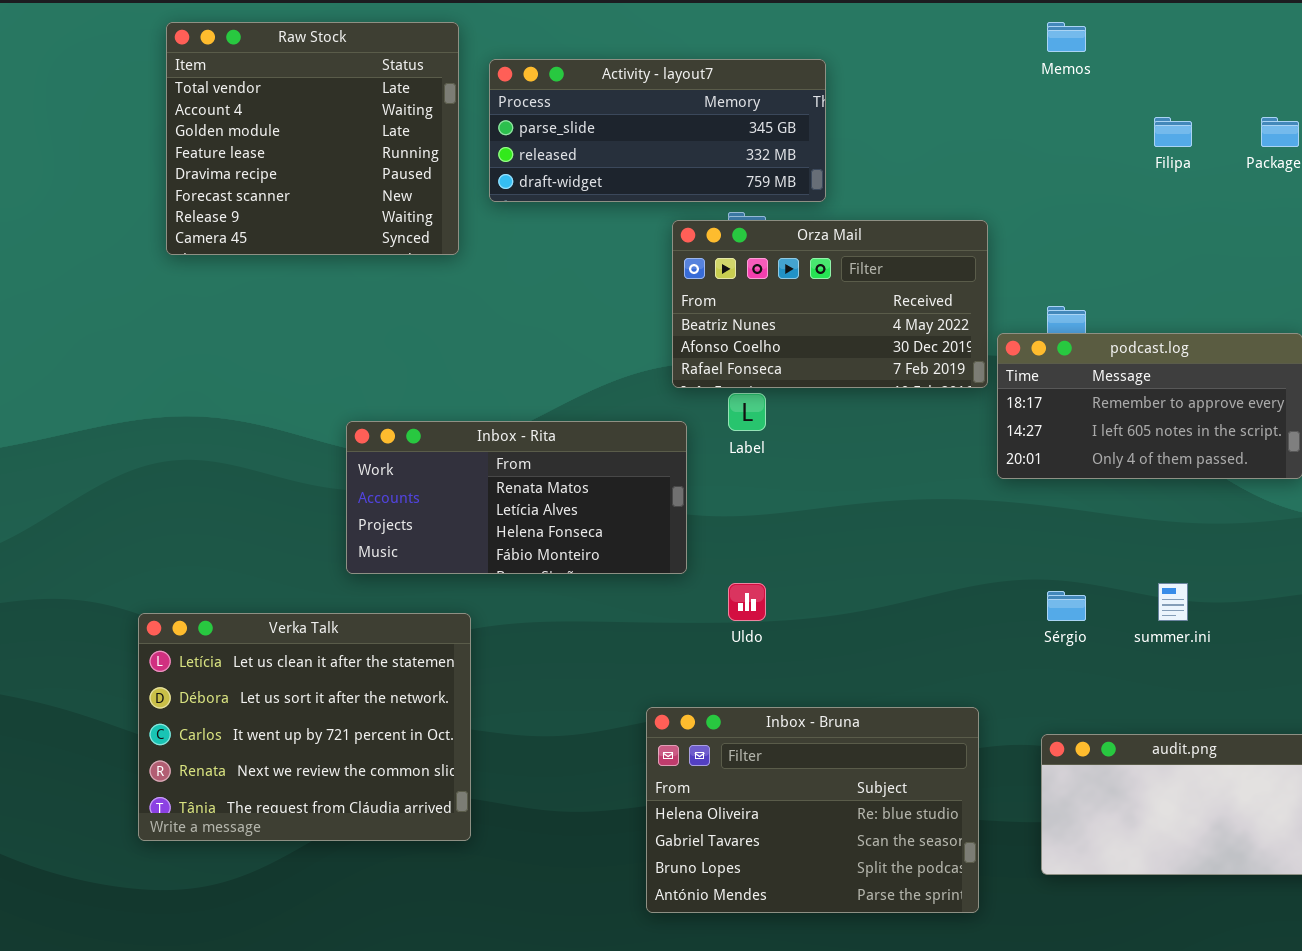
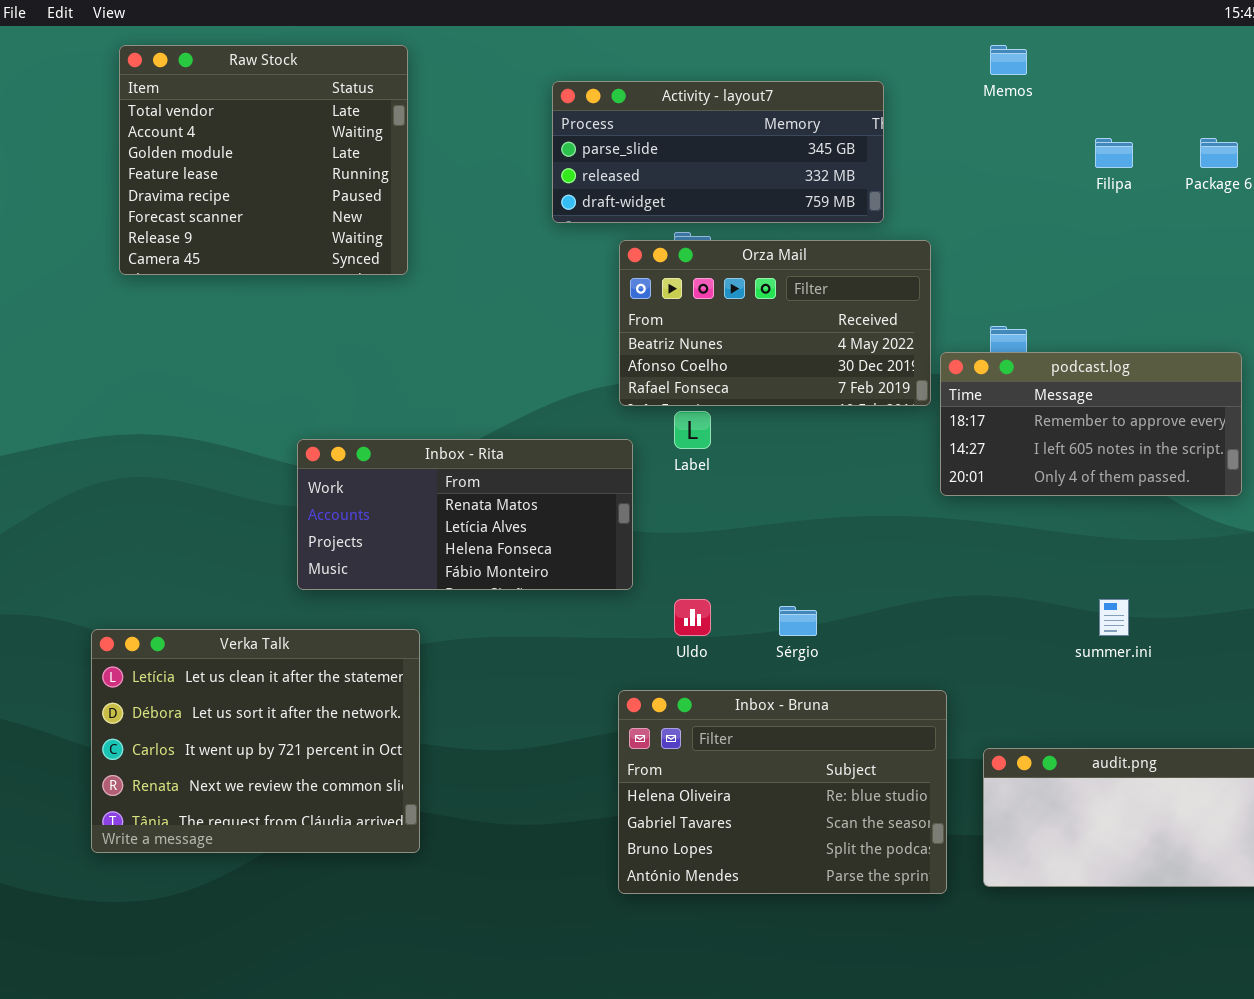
Activity - layout7: [489,59,826,202] -> [552,81,884,223], moved
Sérgio: [1047,591,1086,621] -> [779,606,817,636], moved
Inbox - Bruna: [646,707,979,913] -> [618,690,947,894], moved

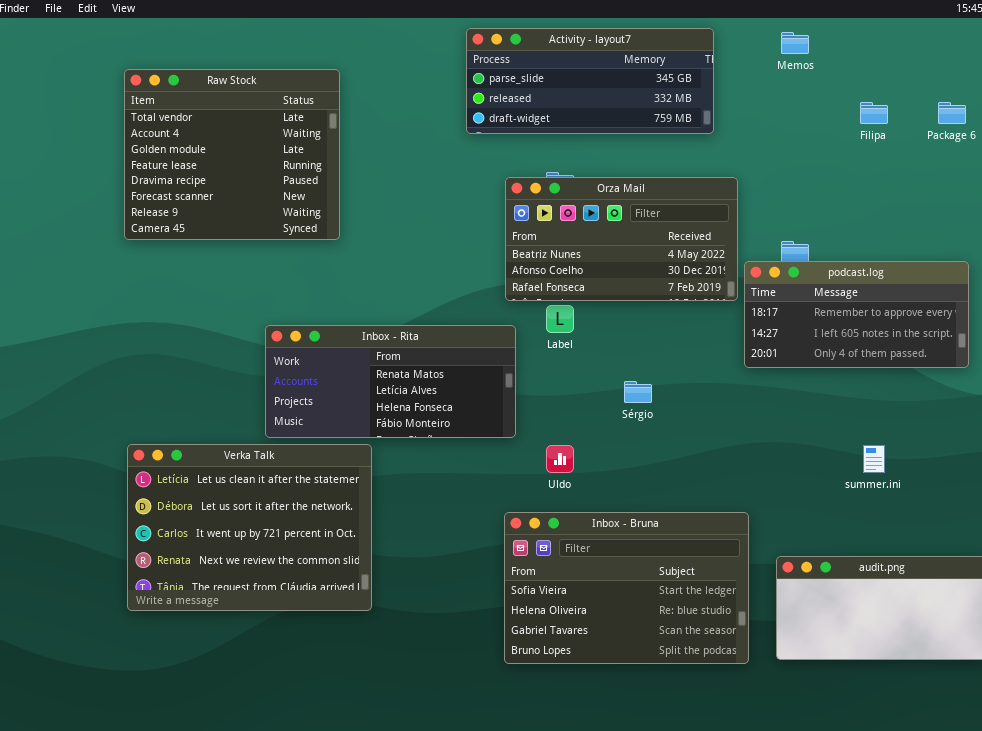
Raw Stock: [119,45,408,275] -> [124,69,340,240], moved
Activity - layout7: [552,81,884,223] -> [466,28,714,134], moved
Sérgio: [779,606,817,636] -> [624,381,652,403], moved
Verka Talk: [91,629,420,853] -> [127,444,372,611], moved
Inbox - Bruna: [618,690,947,894] -> [504,512,749,664], scrolled up 1 row

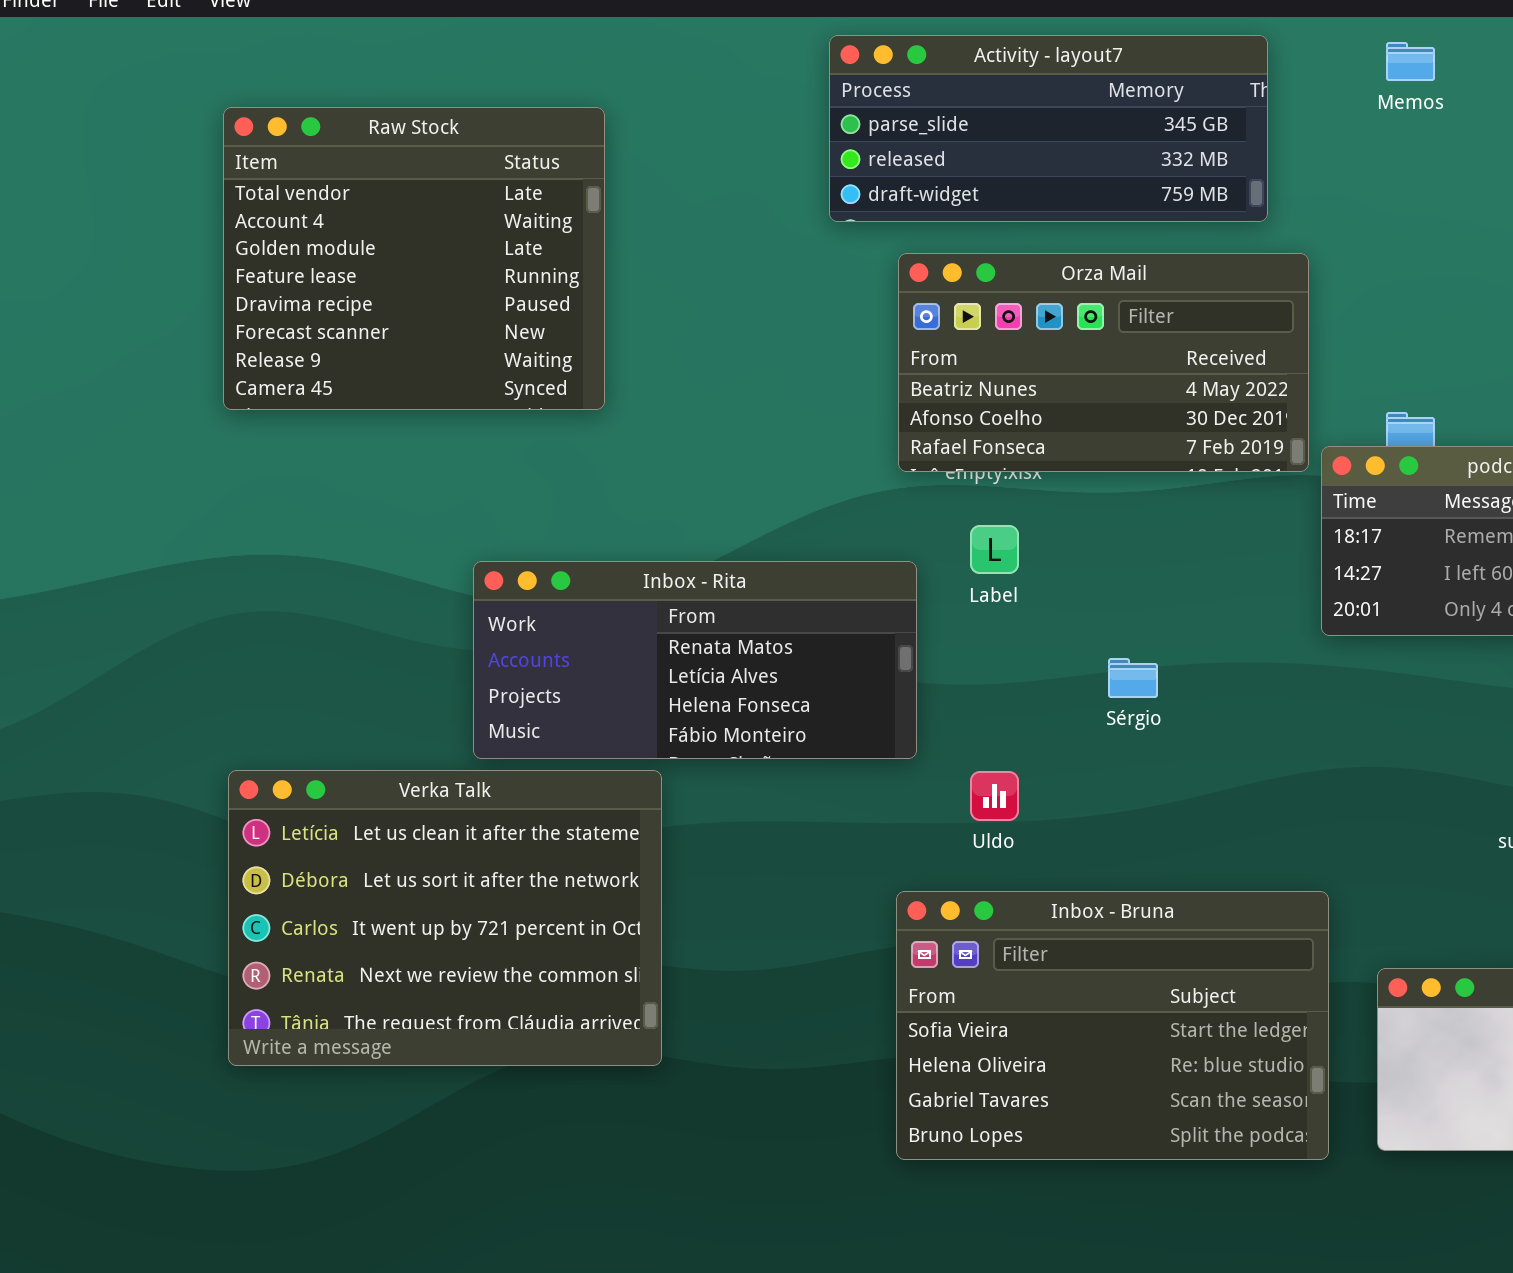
Orza Mail: [505,177,738,301] -> [898,253,1309,472], moved

